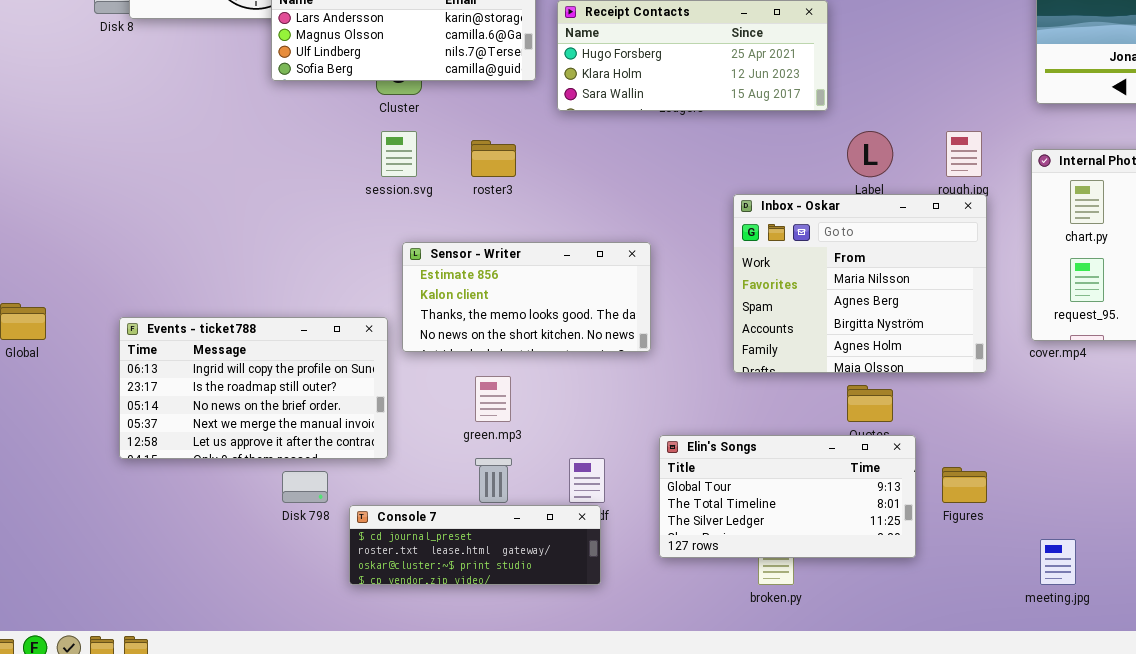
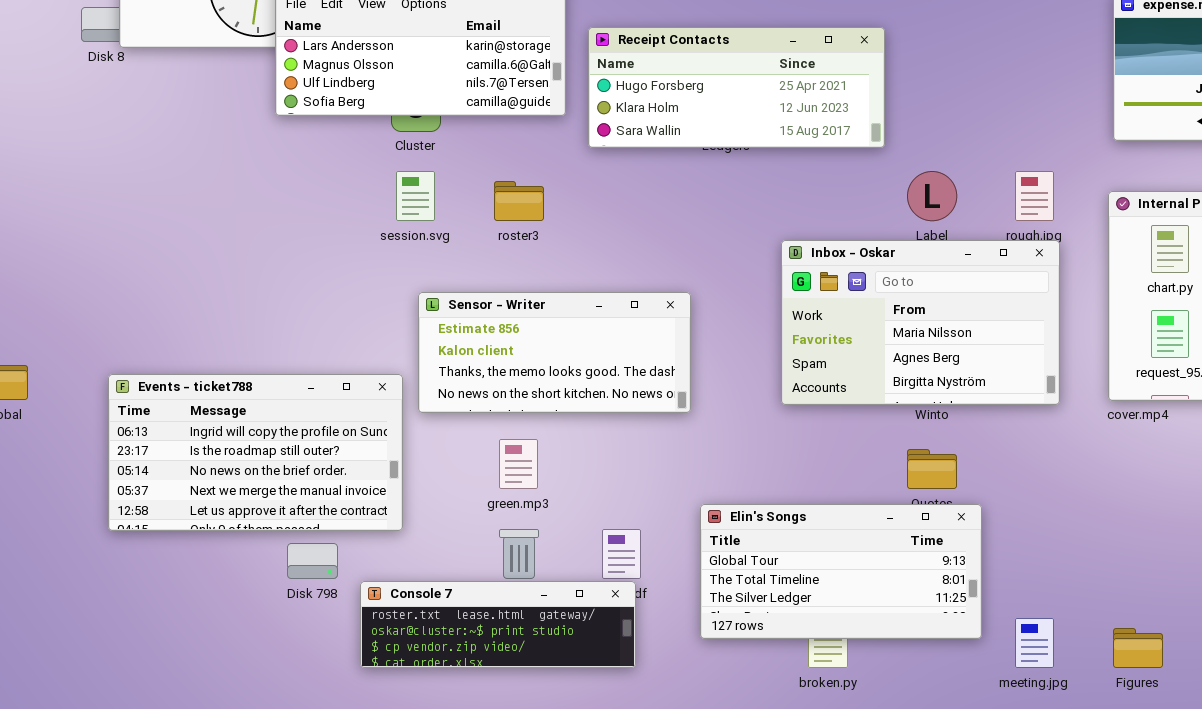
Inbox - Oskar: [733,194,987,373] -> [781,240,1060,405], resized
Figures: [942,467,987,503] -> [1113,628,1163,668], moved
Console 7: [349,505,601,585] -> [360,581,636,668], scrolled down 1 row
meeting.jpg: [1040,539,1076,585] -> [1015,618,1054,668], moved

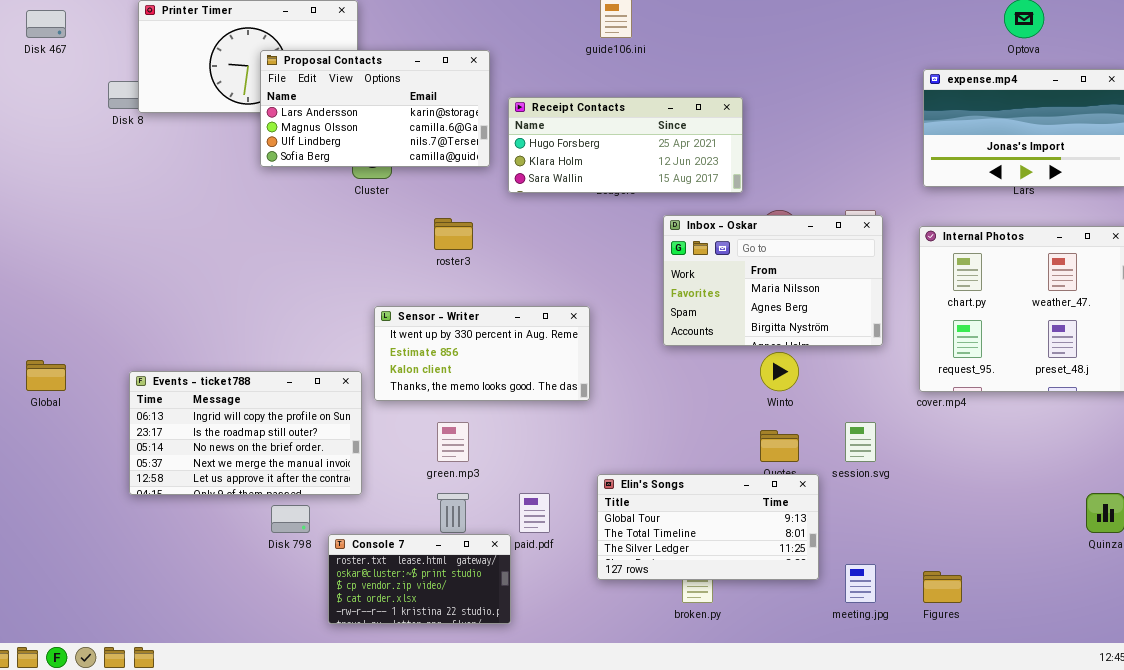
session.svg: [396,171,435,221] -> [845,422,876,462], moved
Inbox - Oskar: [781,240,1060,405] -> [663,215,883,346], moved
Sensor - Writer: [418,292,691,413] -> [374,306,590,401], scrolled up 1 row
Console 7: [360,581,636,668] -> [328,534,511,624], resized

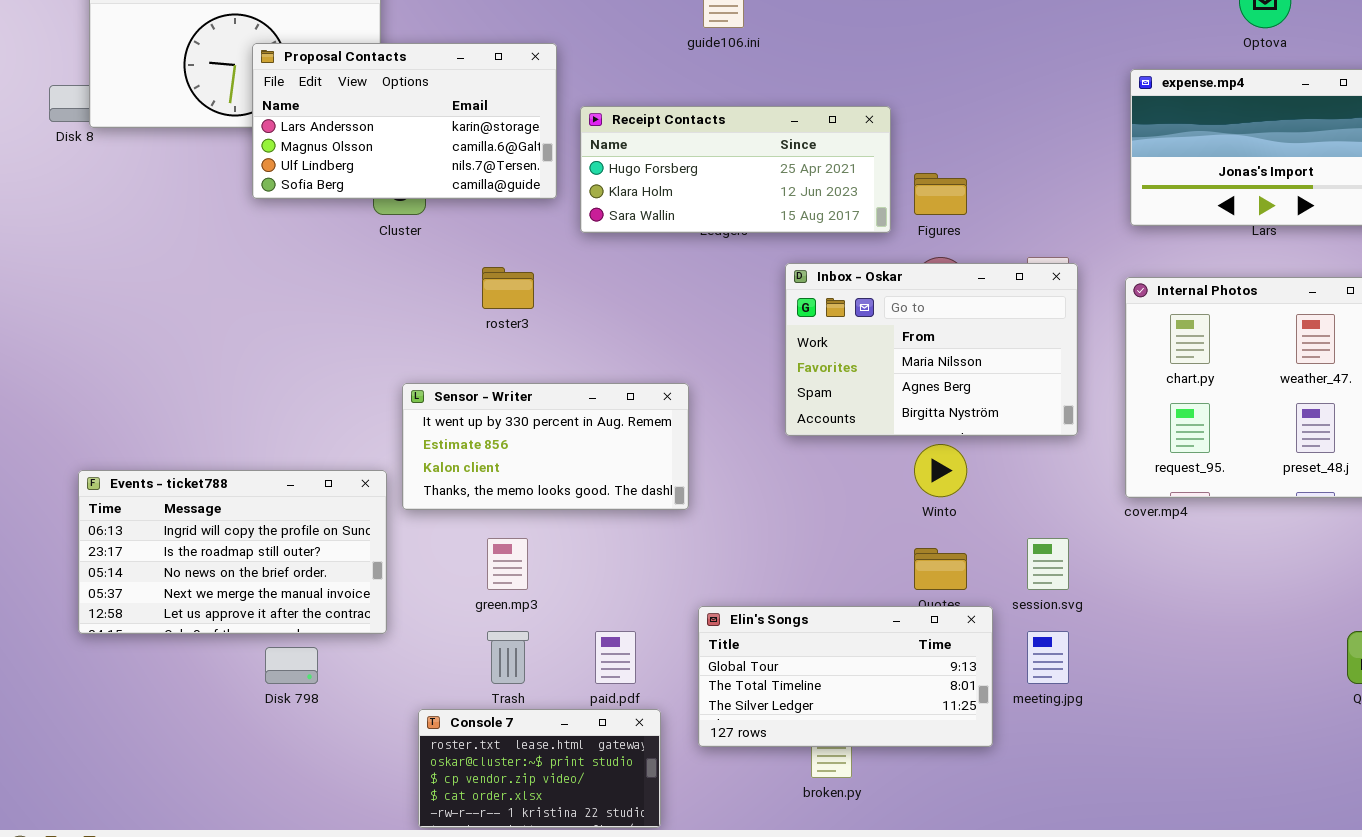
Console 7: [328,534,511,624] -> [418,709,661,828], moved
meeting.jpg: [845,564,876,603] -> [1027,631,1069,684], moved
Figures: [923,571,962,603] -> [914,173,967,215], moved

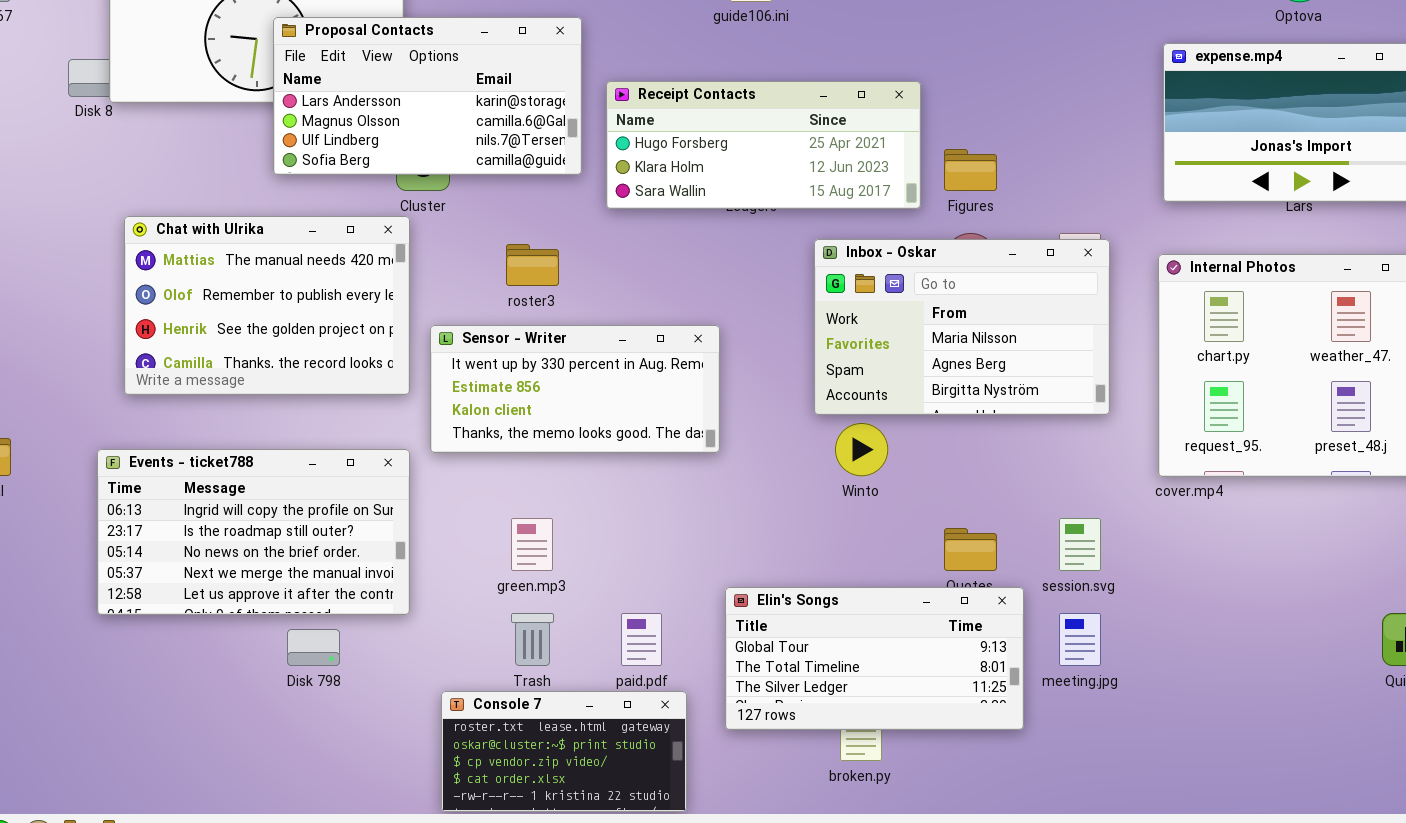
Chat with Ulrika: none -> [124,216,410,395], opened
Sensor - Writer: [402,383,689,510] -> [430,325,720,453], moved
Winto: [914,444,967,497] -> [835,423,888,476], moved

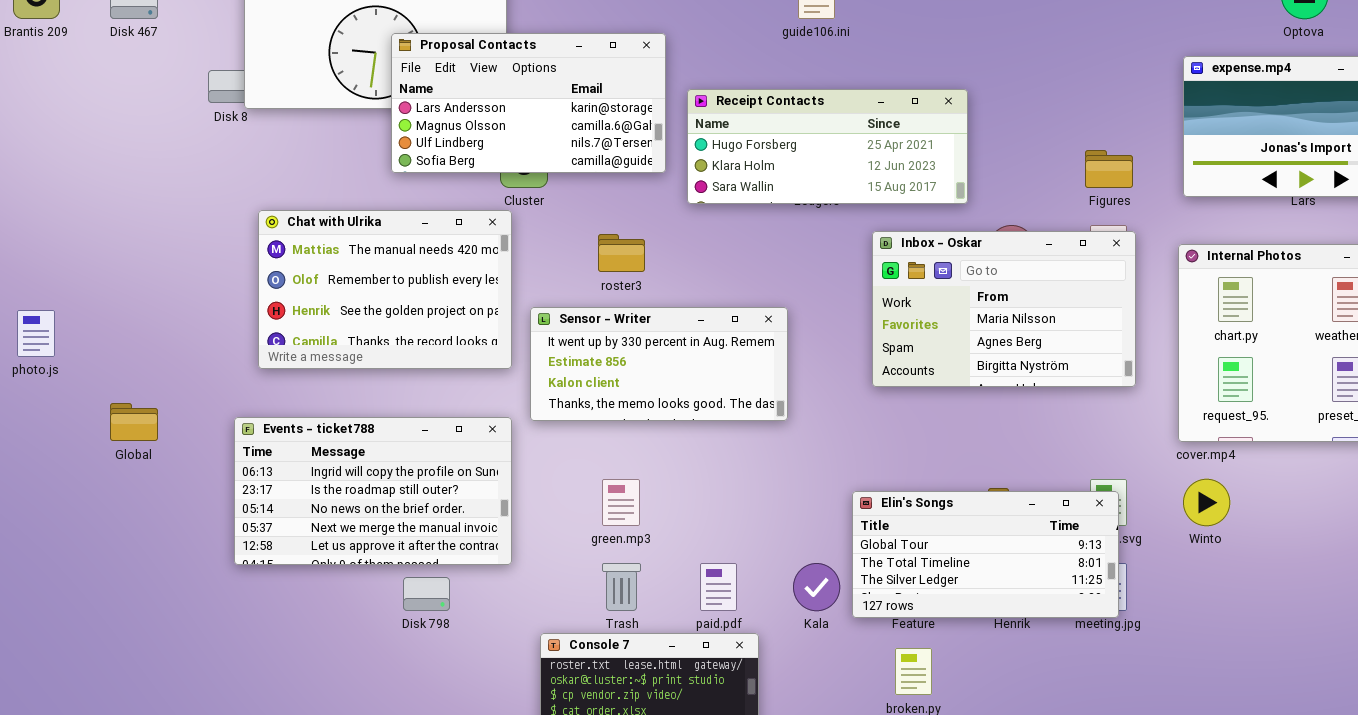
Figures: [944,149,997,191] -> [1085,150,1133,188], moved
Winto: [835,423,888,476] -> [1183,479,1230,526], moved
Elin's Songs: [725,587,1024,730] -> [852,491,1119,618], moved

